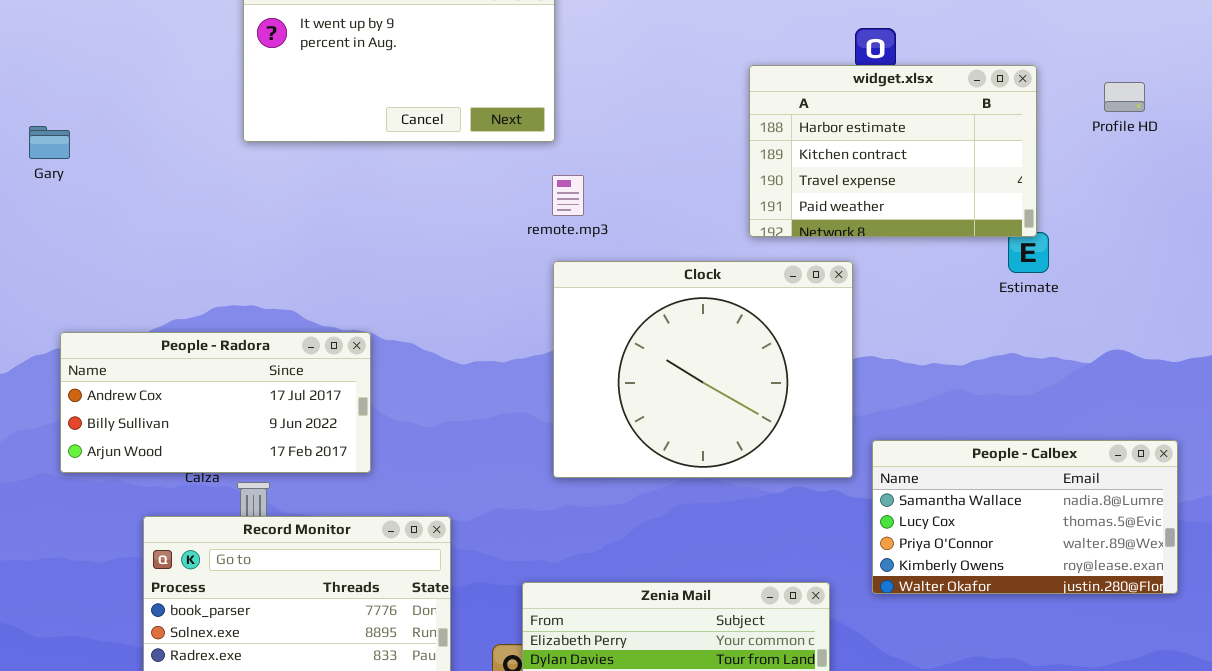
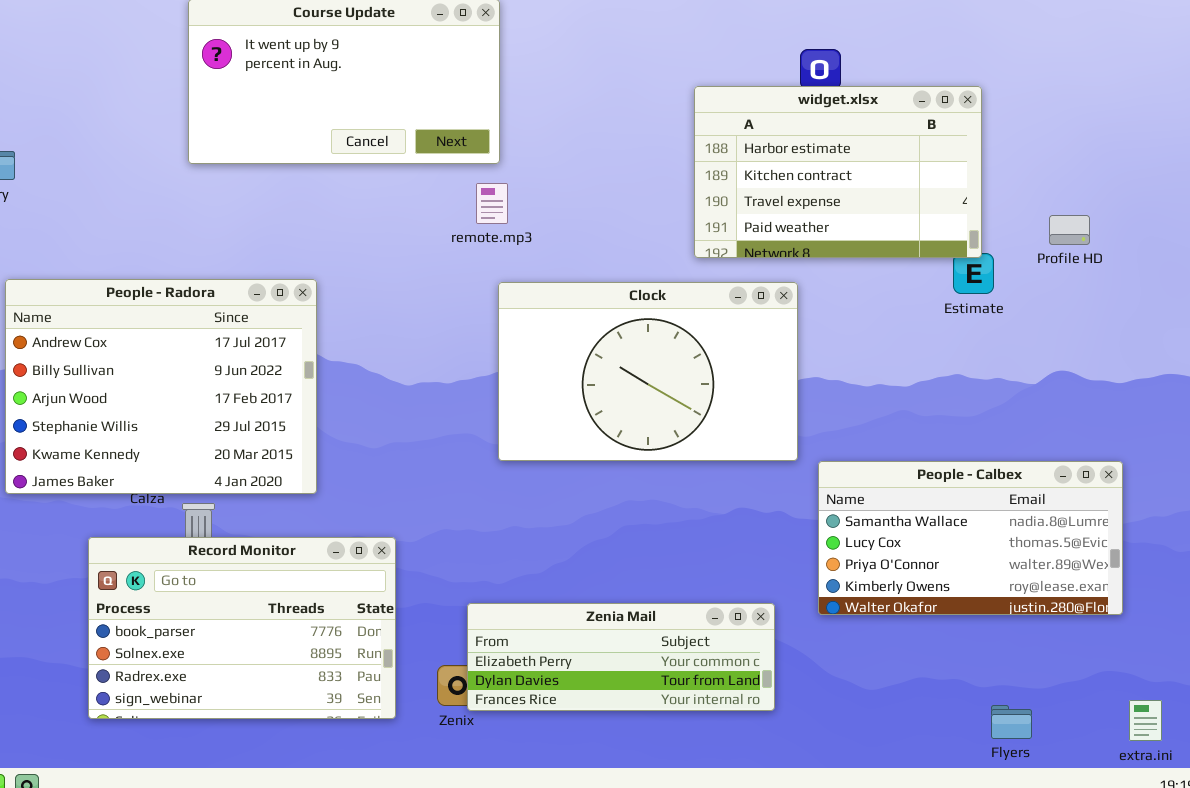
Profile HD: [1104,82,1145,112] -> [1049,215,1090,245], moved
remote.mp3: [552,175,584,216] -> [476,183,508,224], moved
Clock: [553,261,853,478] -> [498,282,798,461], resized
People - Radora: [60,332,371,473] -> [5,279,317,494], resized

